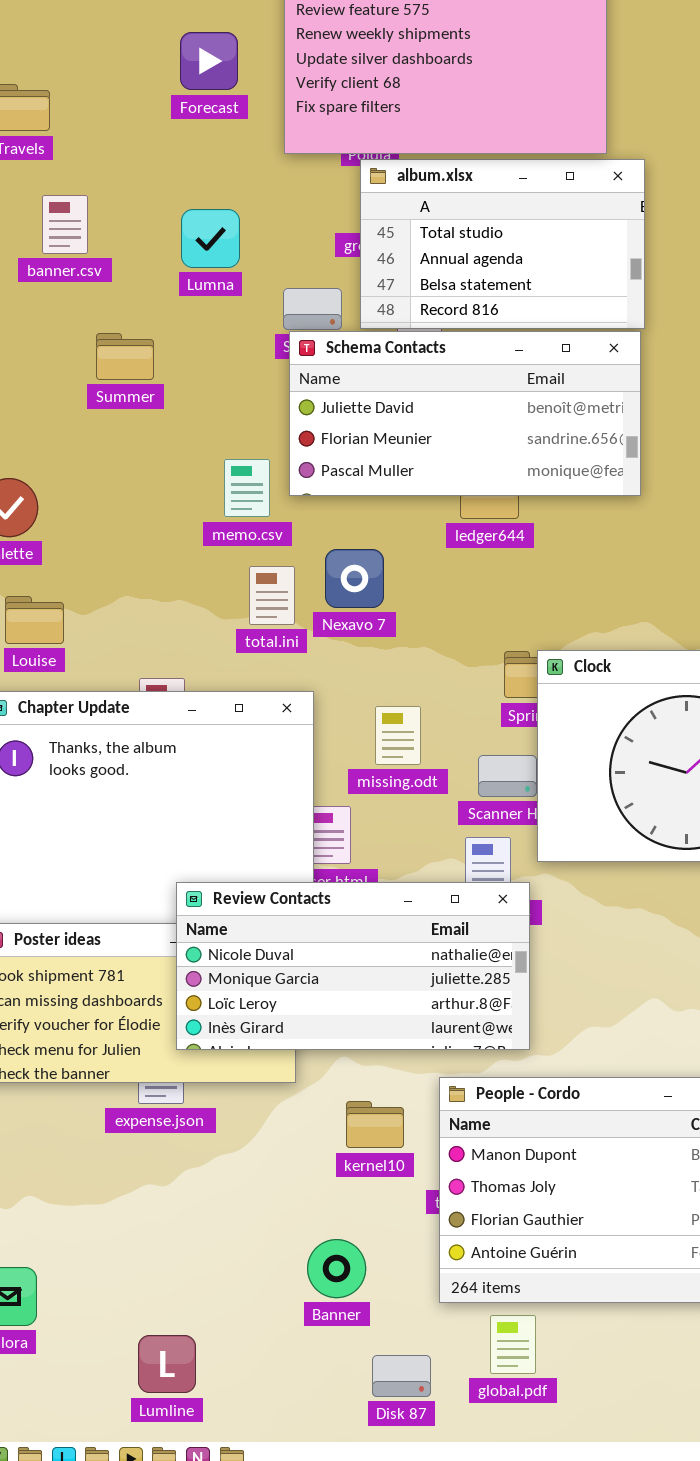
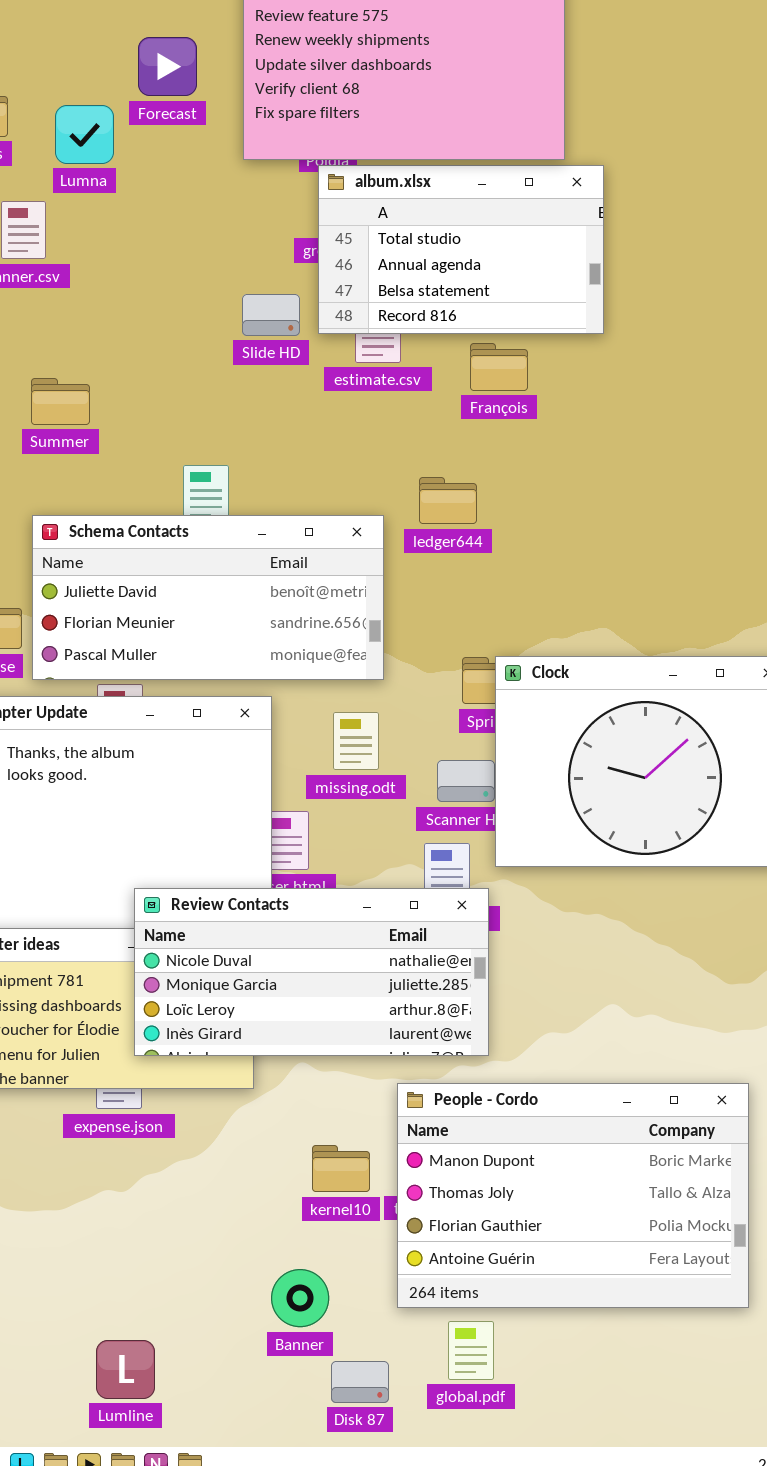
Lumna: [181,209,240,268] -> [55,105,114,164], moved
Schema Contacts: [289,331,641,496] -> [32,515,384,680], moved
Summer: [96,333,154,380] -> [31,378,90,425], moved
kernel10: [346,1101,404,1148] -> [312,1145,370,1192], moved
Banner: [307,1239,366,1298] -> [271,1269,329,1327], moved

